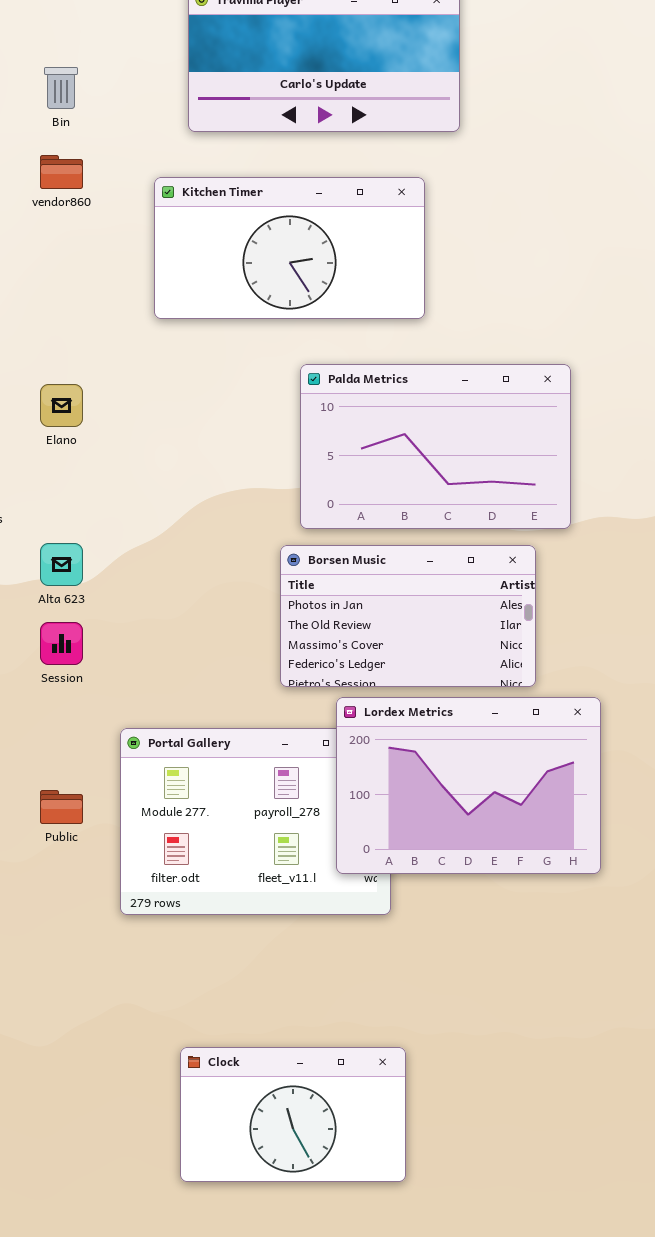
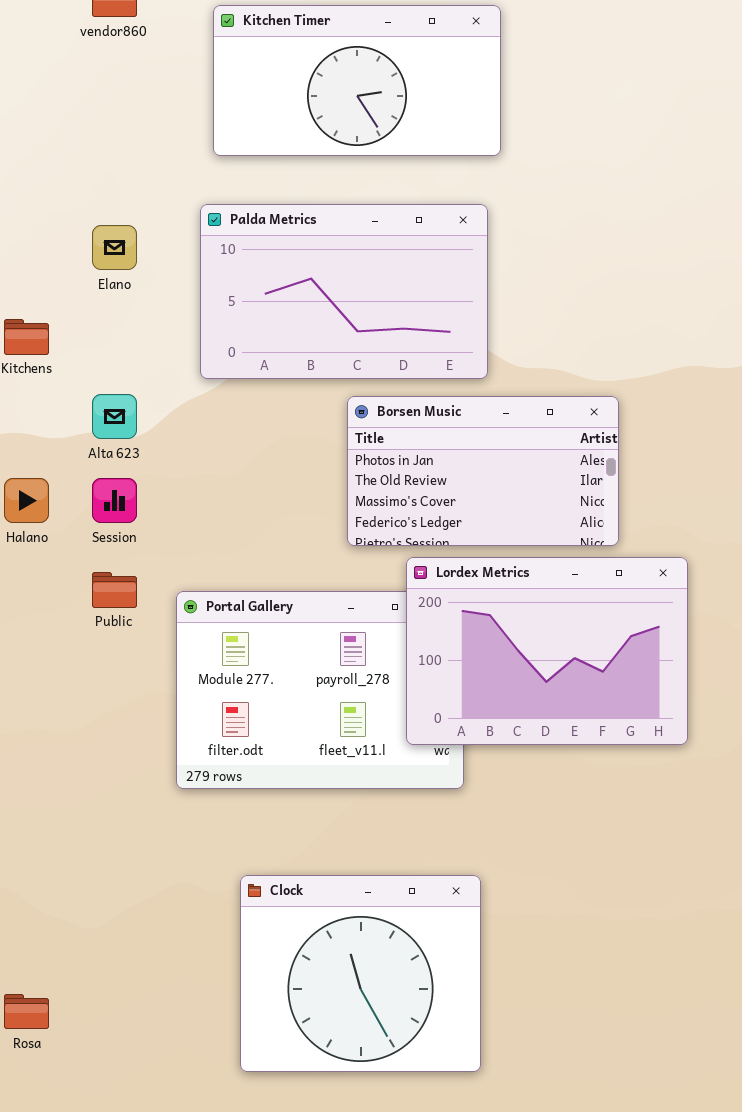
Palda Metrics: [300,364,571,529] -> [200,204,488,379], moved
Public: [40,790,83,824] -> [92,572,137,608], moved
Clock: [180,1047,406,1182] -> [240,875,481,1072], resized

